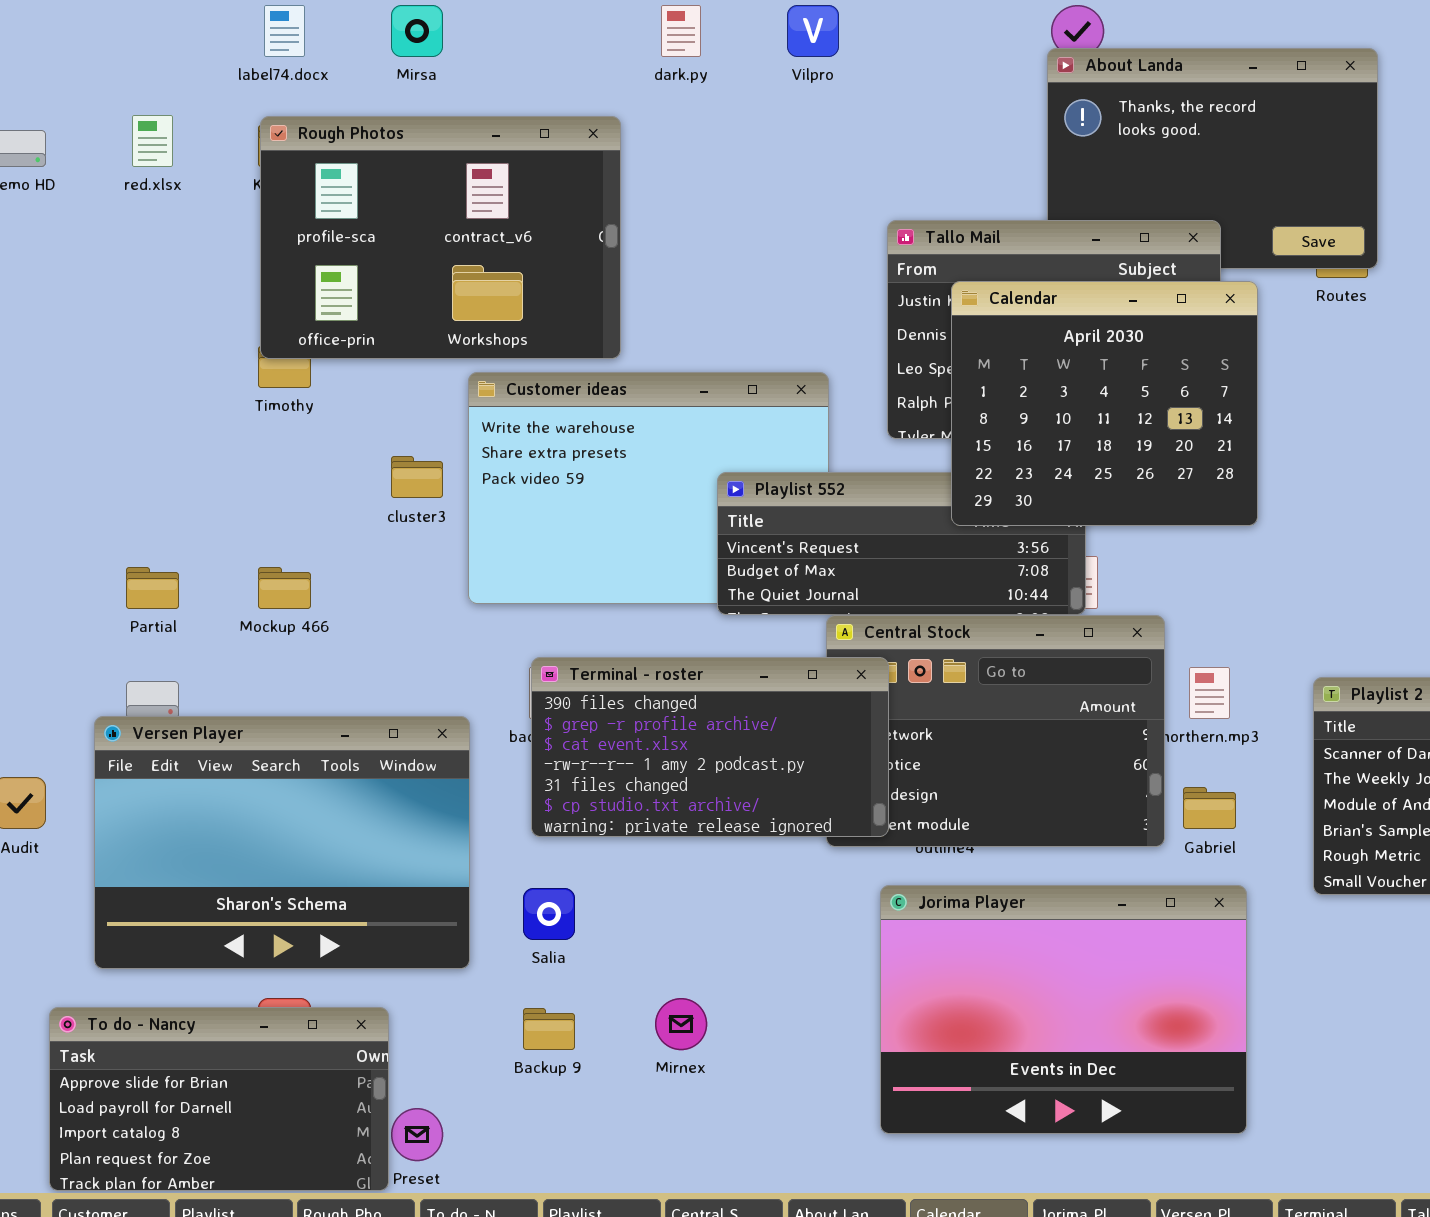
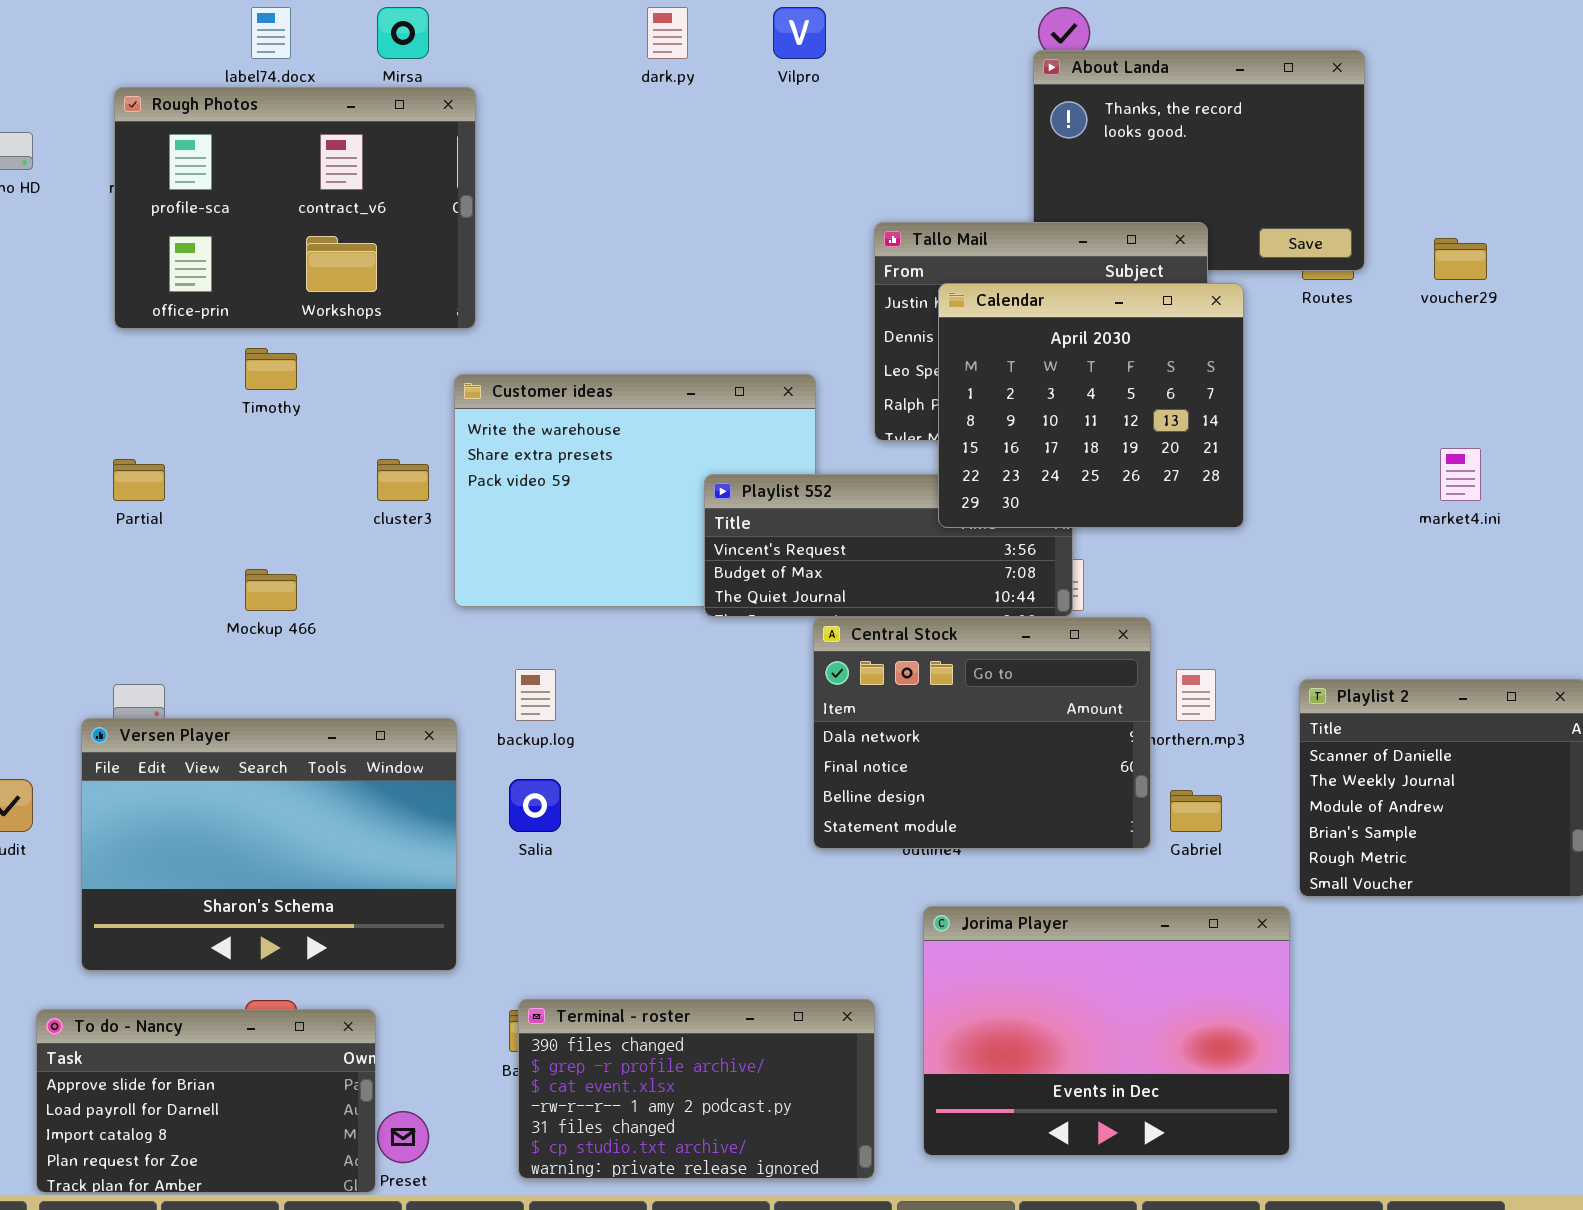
Rough Photos: [260,116,621,359] -> [114,87,476,329], moved
Partial: [126,567,179,609] -> [113,459,165,501], moved
Terminal - roster: [531,657,889,837] -> [518,999,875,1179], moved
Jorima Player: [880,885,1247,1134] -> [923,906,1290,1156], moved
Salia: [523,888,575,940] -> [509,779,561,832], moved

